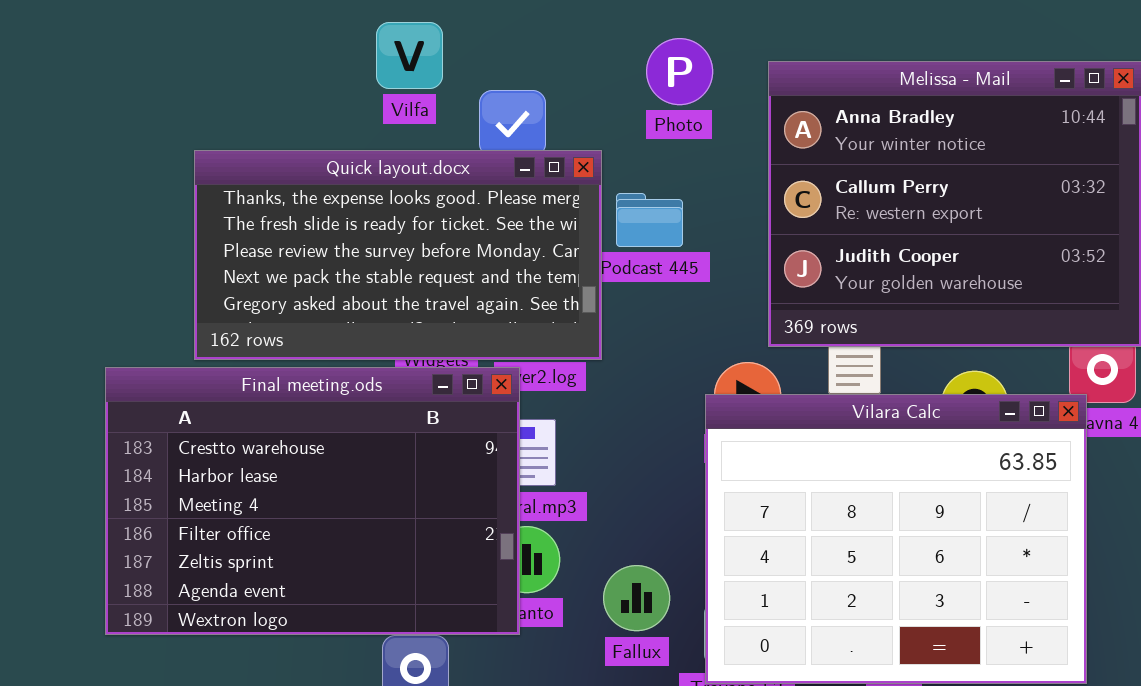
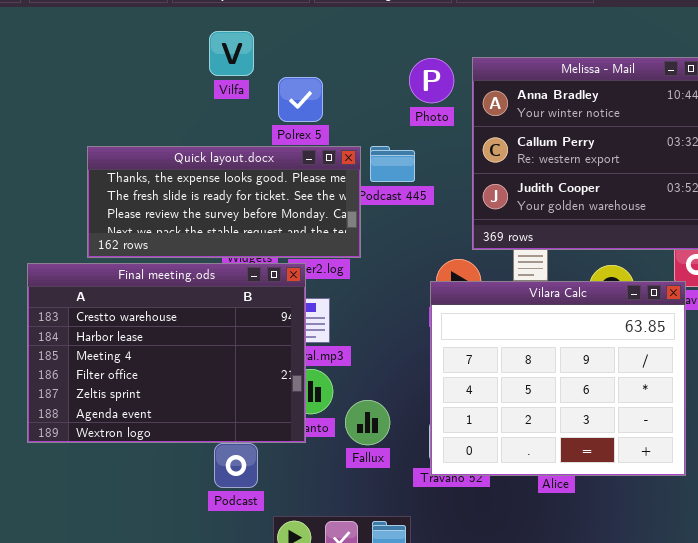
Photo: [646,38,713,105] -> [409,58,454,103], moved
Quick layout.docx: [194,150,602,360] -> [87,146,361,258], resized
Fallux: [603,565,670,631] -> [345,400,390,445], moved

